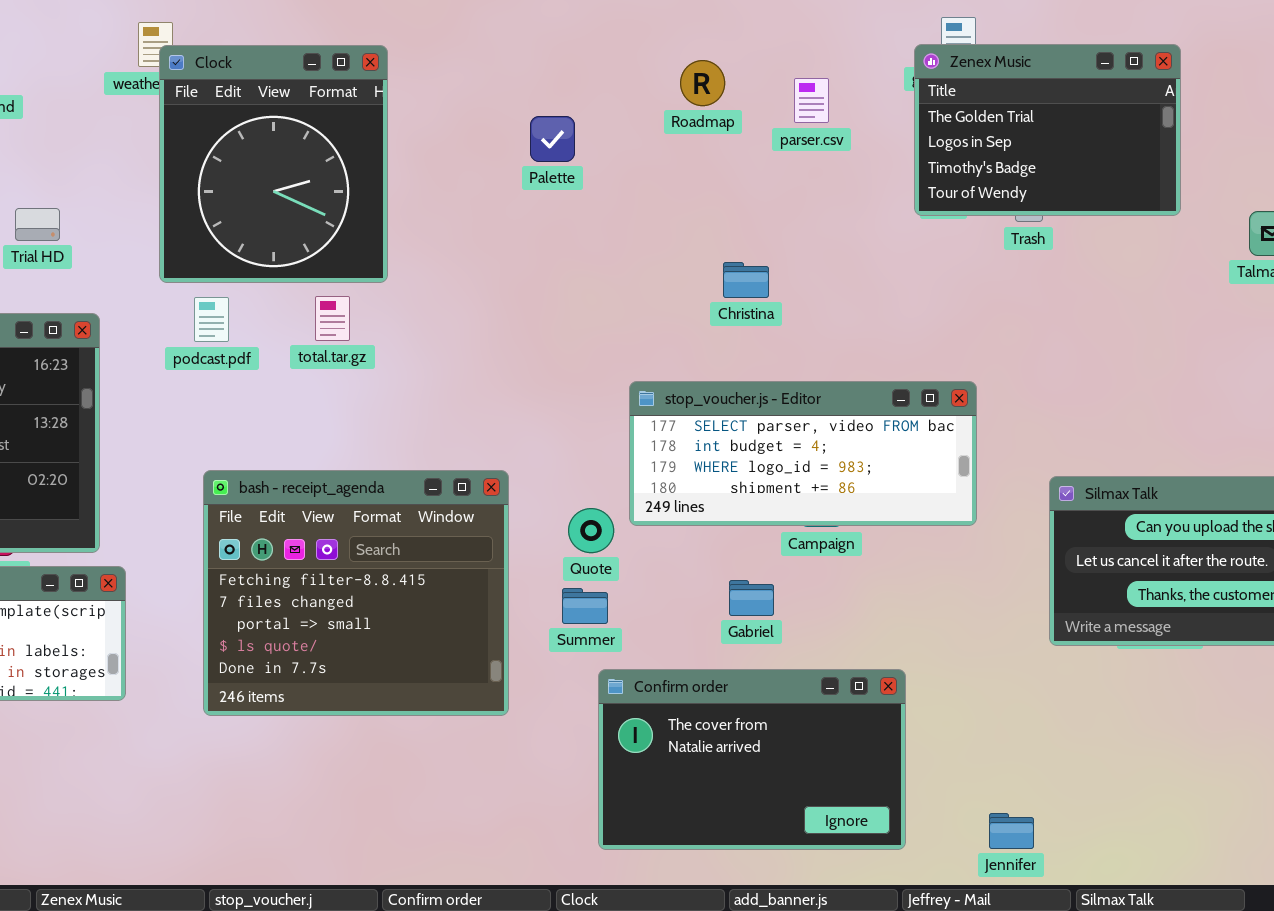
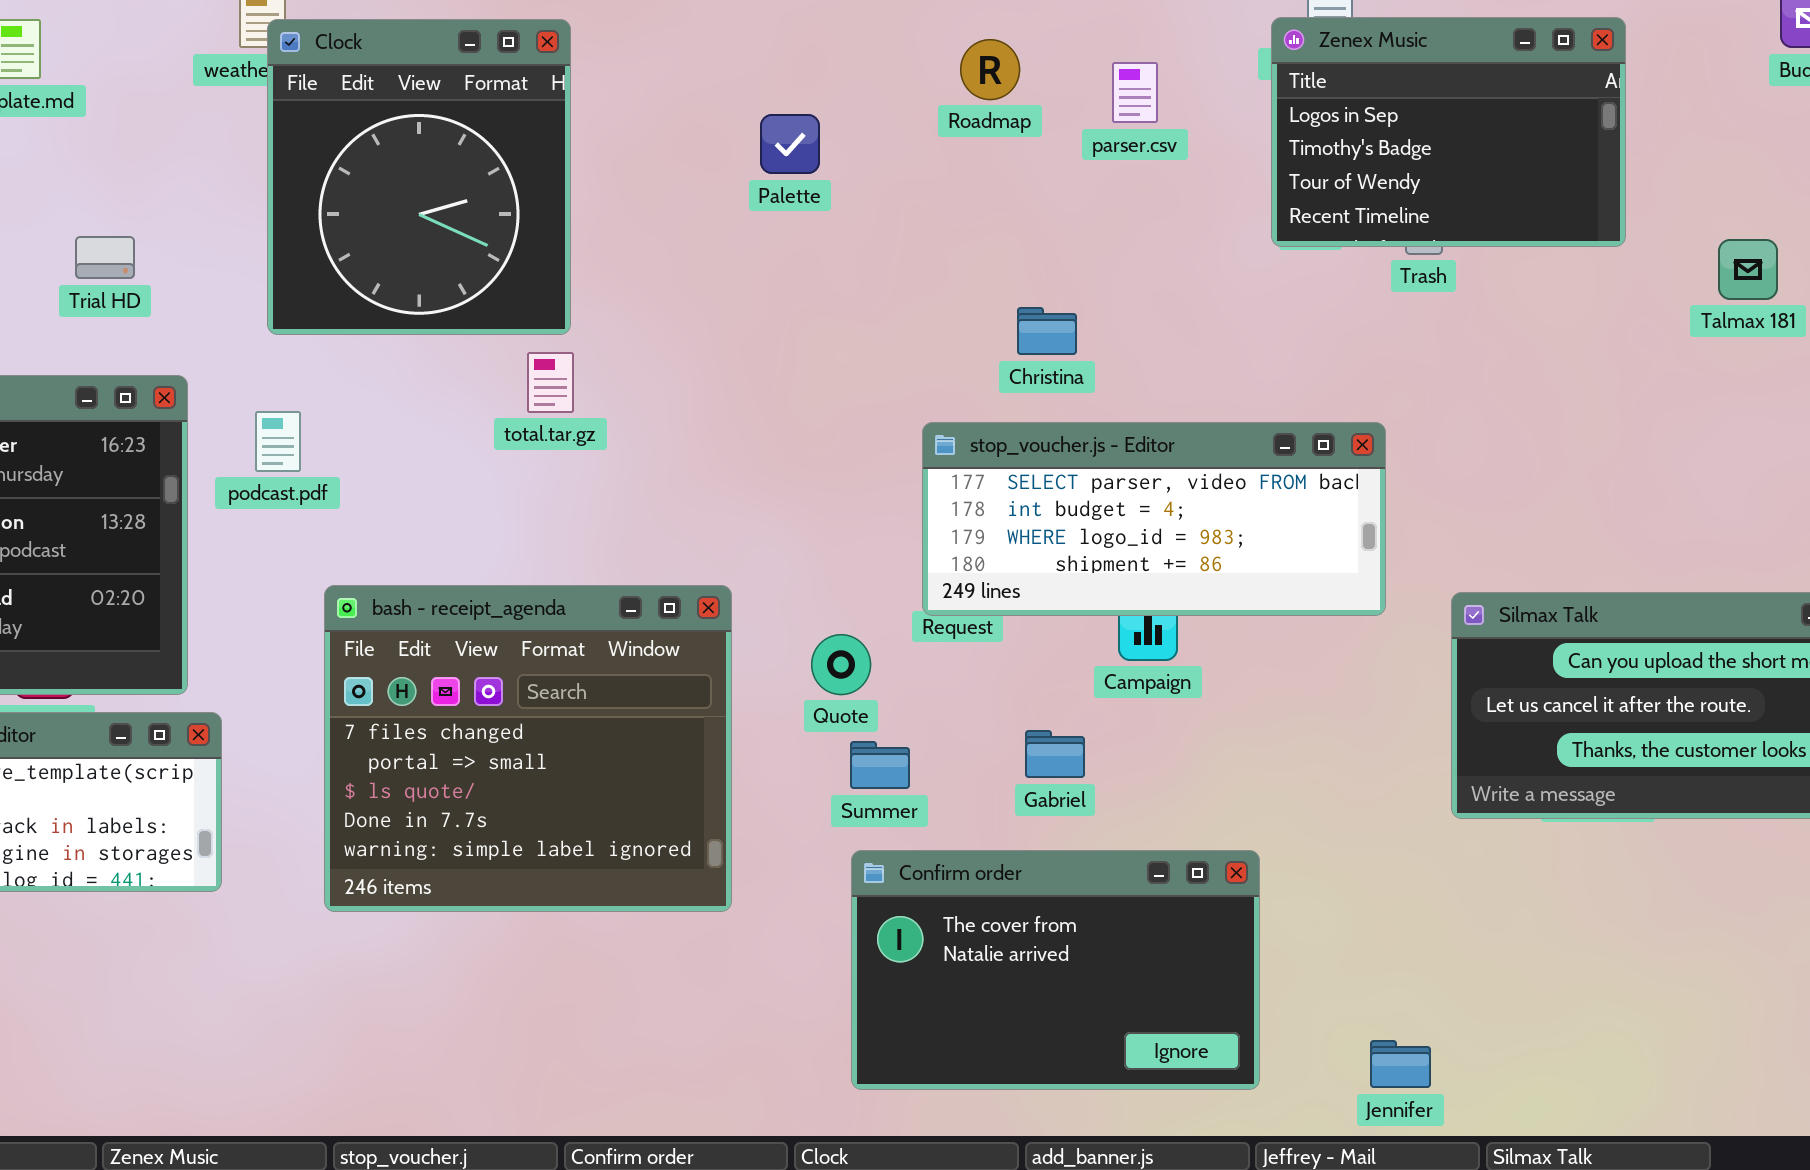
Zenex Music: [914,44,1181,216] -> [1271,17,1626,247], scrolled down 1 row
total.tar.gz: [315,296,350,341] -> [527,352,574,413], moved
podcast.pdf: [194,297,229,342] -> [255,411,301,472], moved
stop_voucher.js - Editor: [629,381,977,526] -> [922,422,1386,616], moved
bash - receipt_agenda: [203,470,509,716] -> [324,585,732,912], scrolled down 1 row
Summer: [562,588,608,624] -> [850,741,910,789], moved

